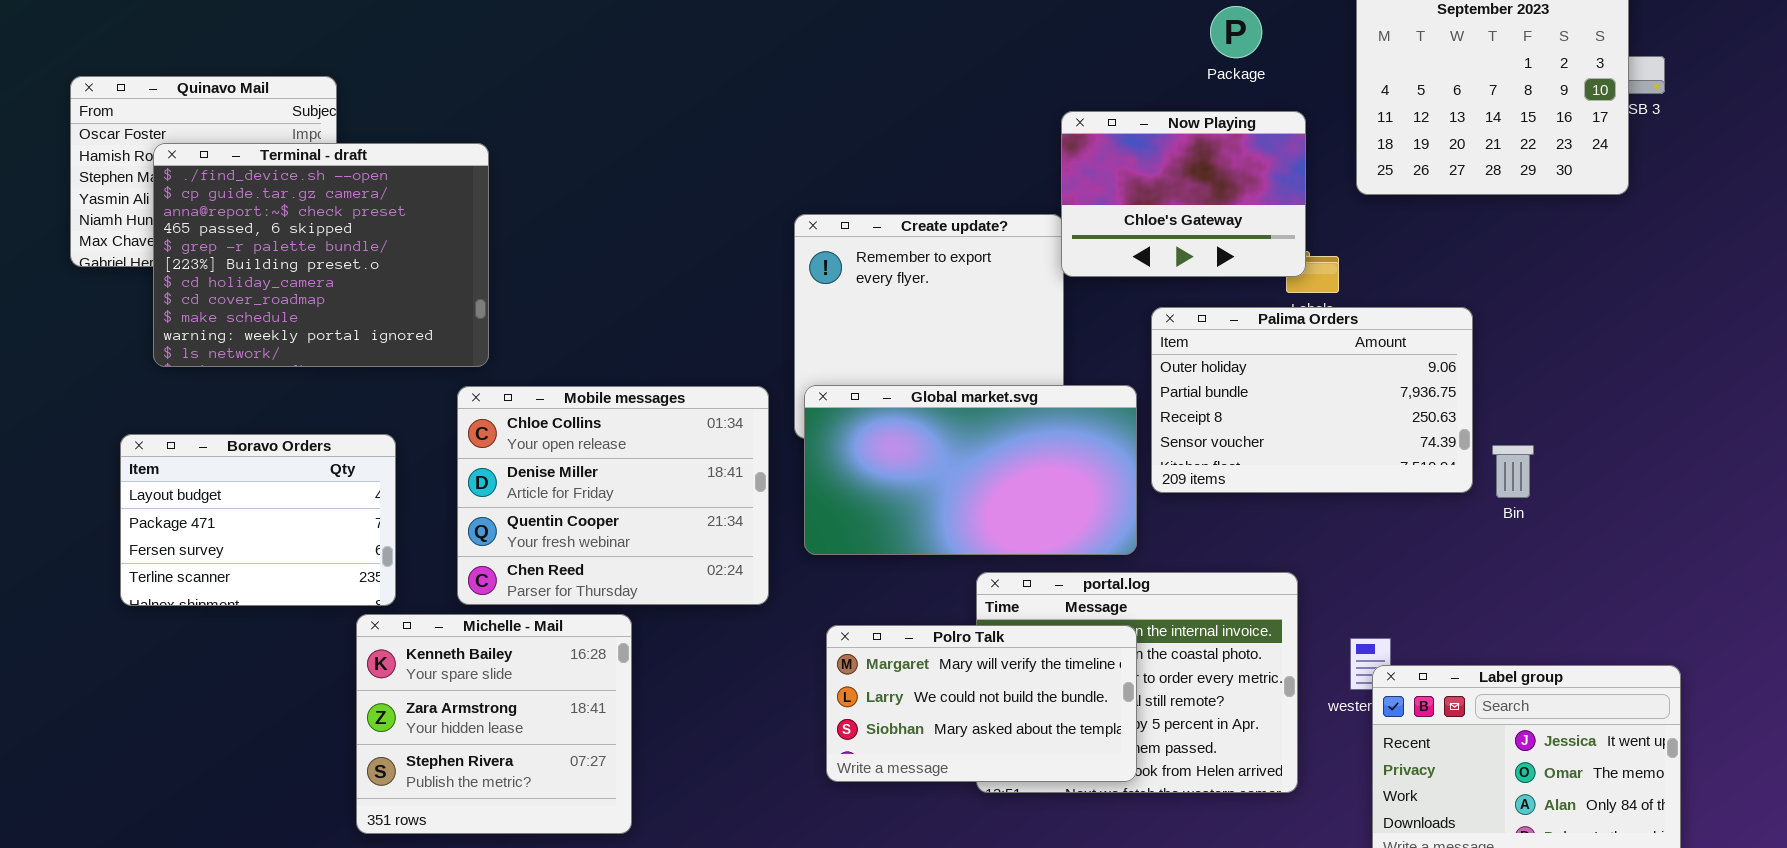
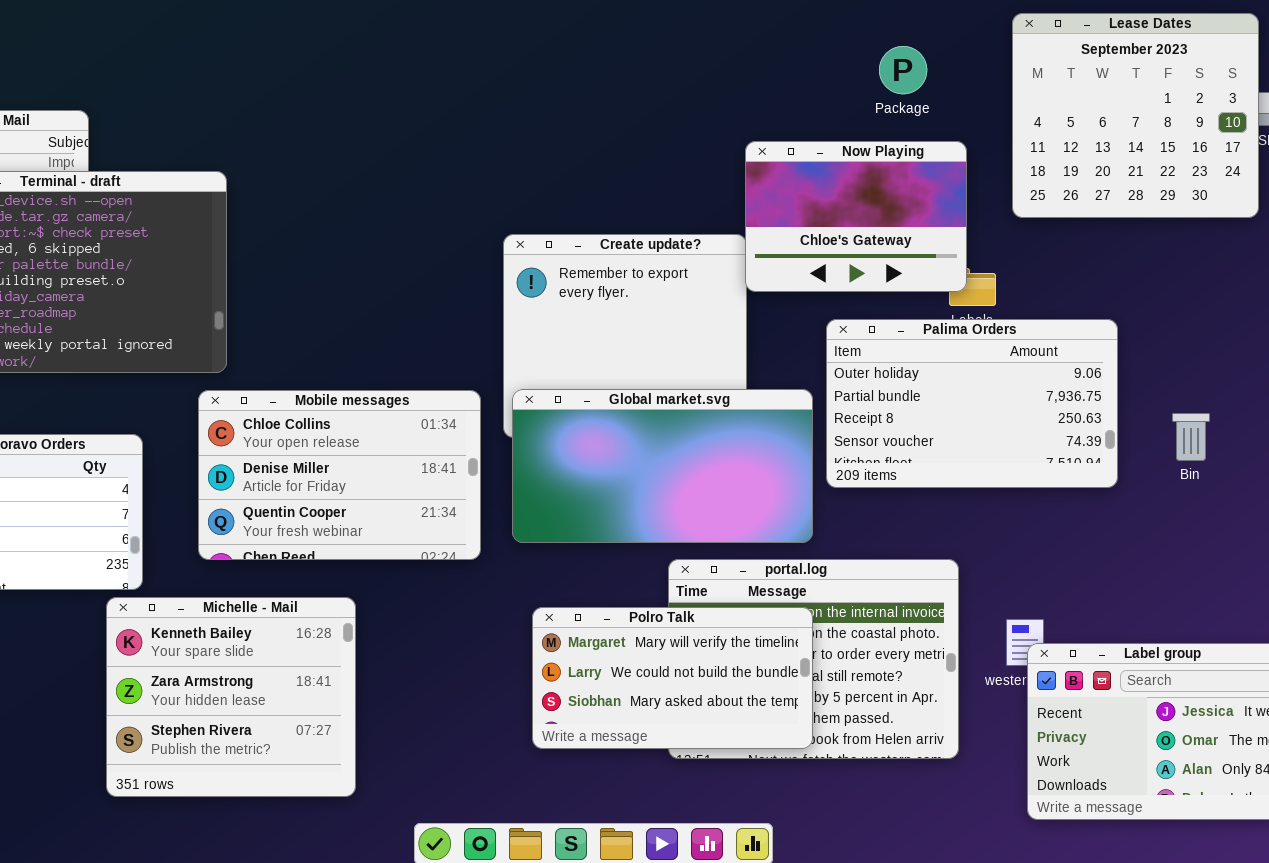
Mobile messages: [457,386,769,605] -> [198,390,481,560], resized
Bin: [1492,445,1534,498] -> [1172,413,1210,461], moved

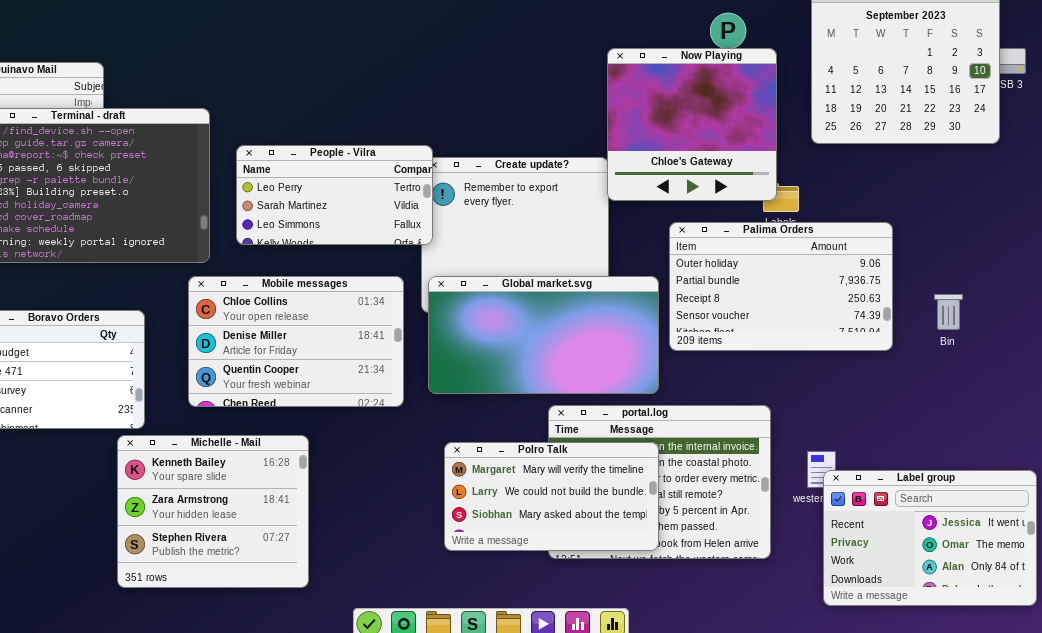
Now Playing: [745,141,967,292] -> [607,48,777,201], resized
People - Vilra: none -> [236,145,433,245], opened

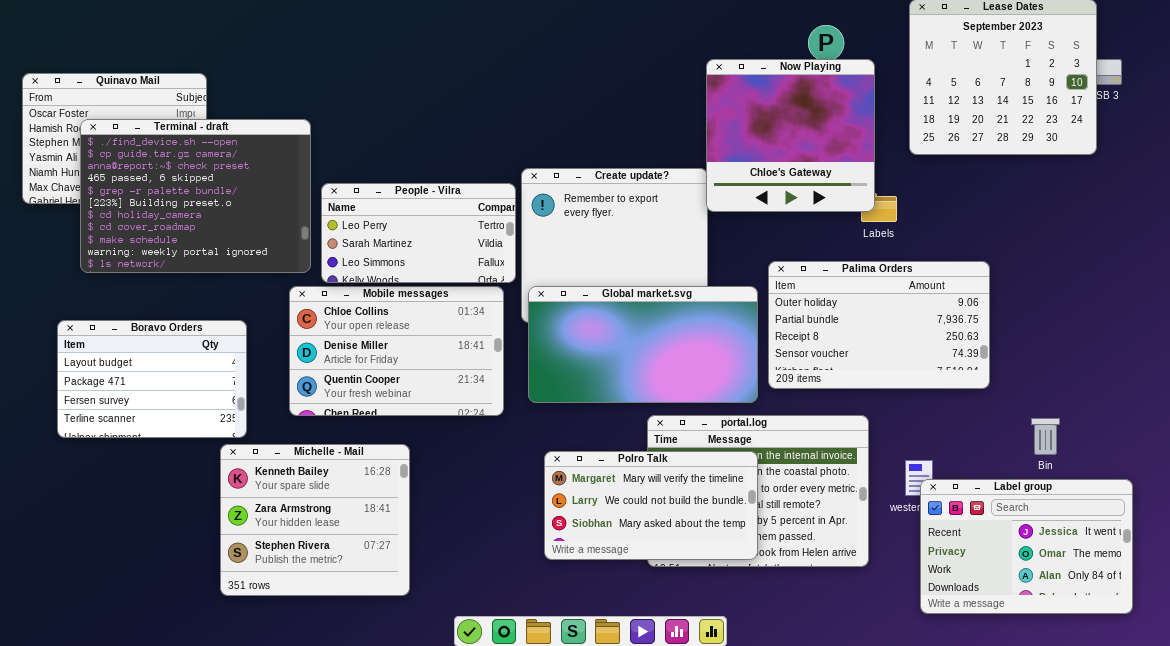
People - Vilra: [236,145,433,245] -> [321,183,516,283], moved
Palima Orders: [669,222,893,351] -> [768,261,990,389], moved
Bin: [934,294,963,330] -> [1031,418,1060,455], moved

